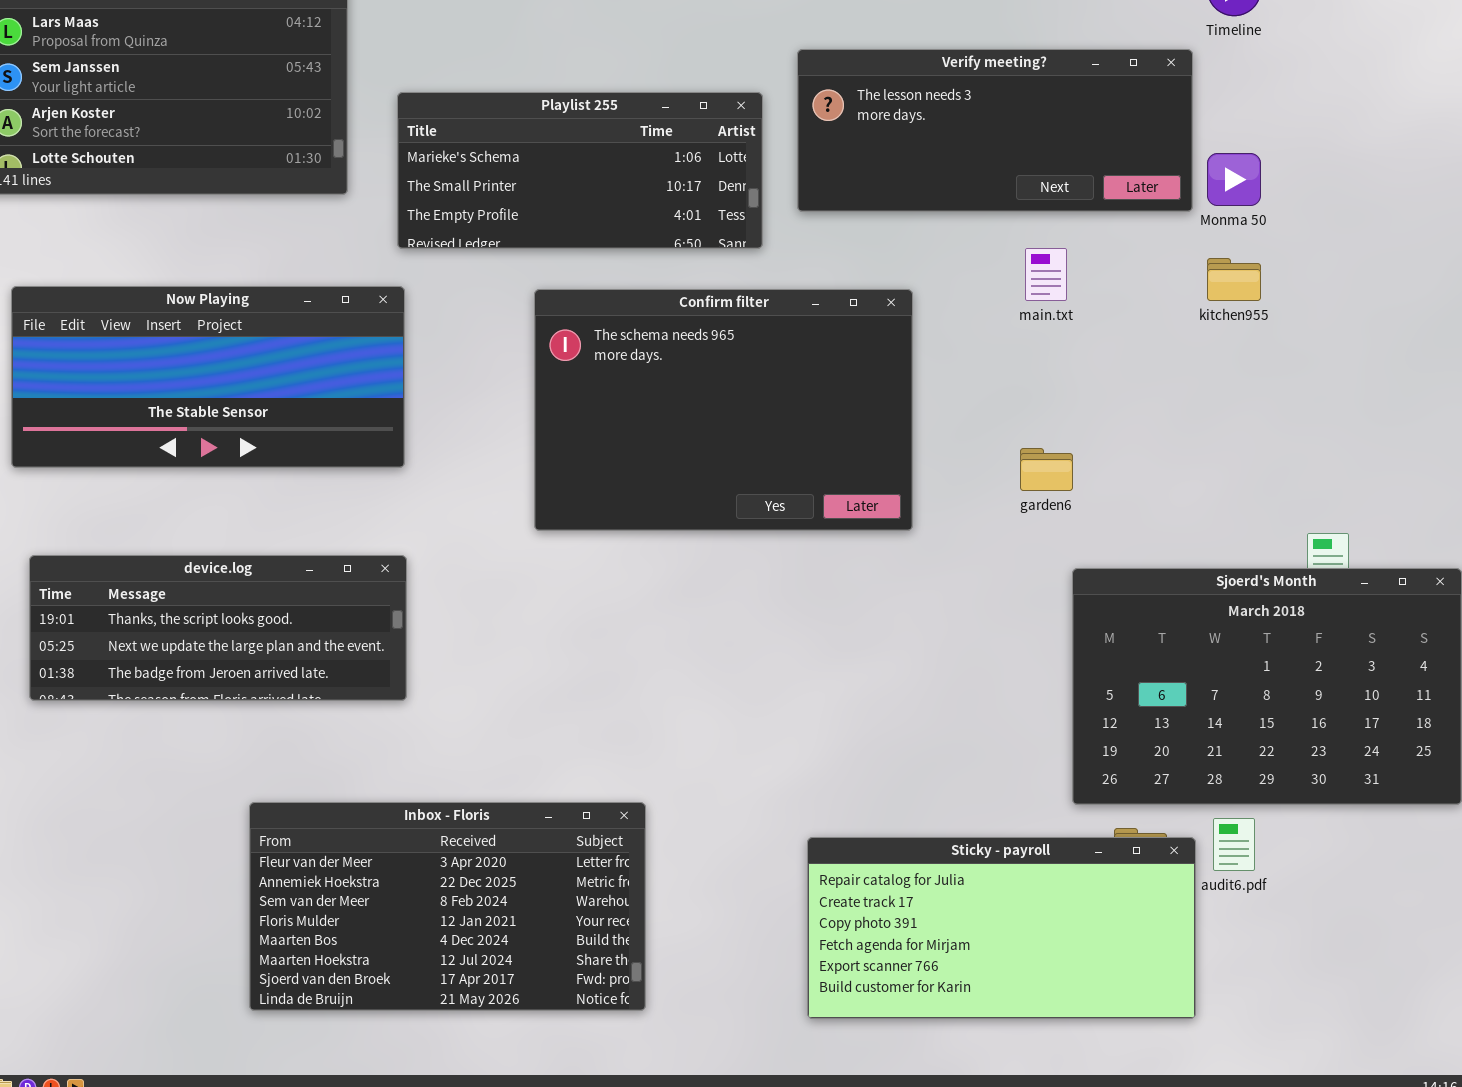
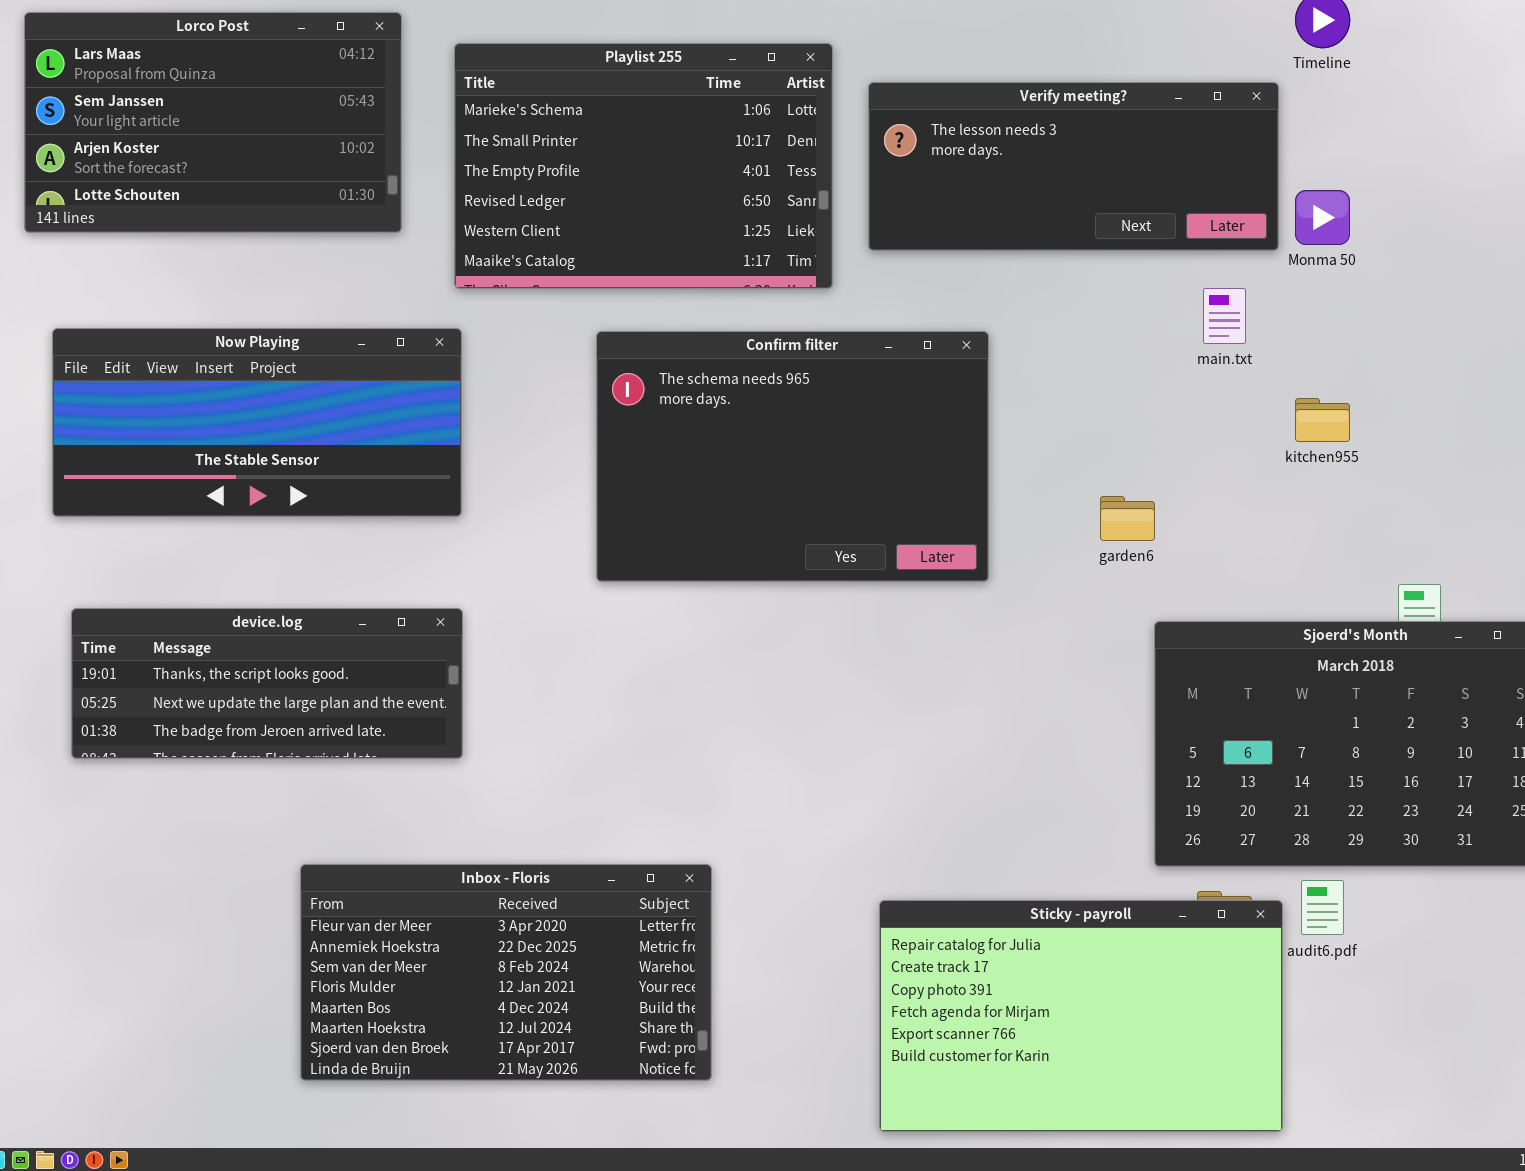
Playlist 255: [397,92,763,249] -> [454,43,833,289], resized
main.txt: [1025,248,1067,301] -> [1203,288,1246,344], moved
kitchen955: [1207,258,1261,301] -> [1295,398,1350,442], moved
Sticky - payroll: [807,837,1196,1019] -> [879,900,1283,1132], resized

